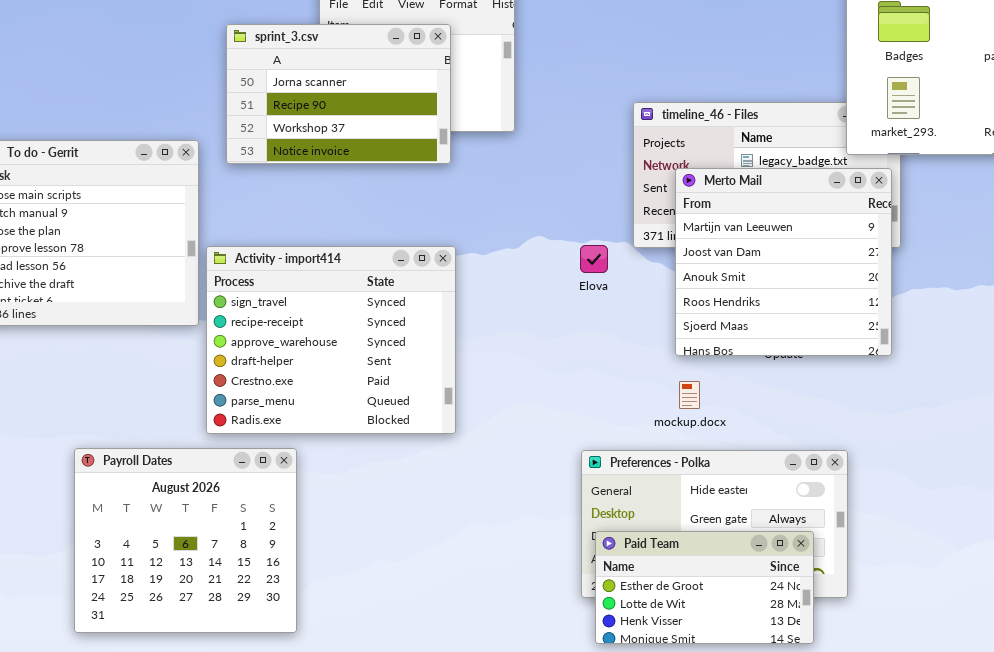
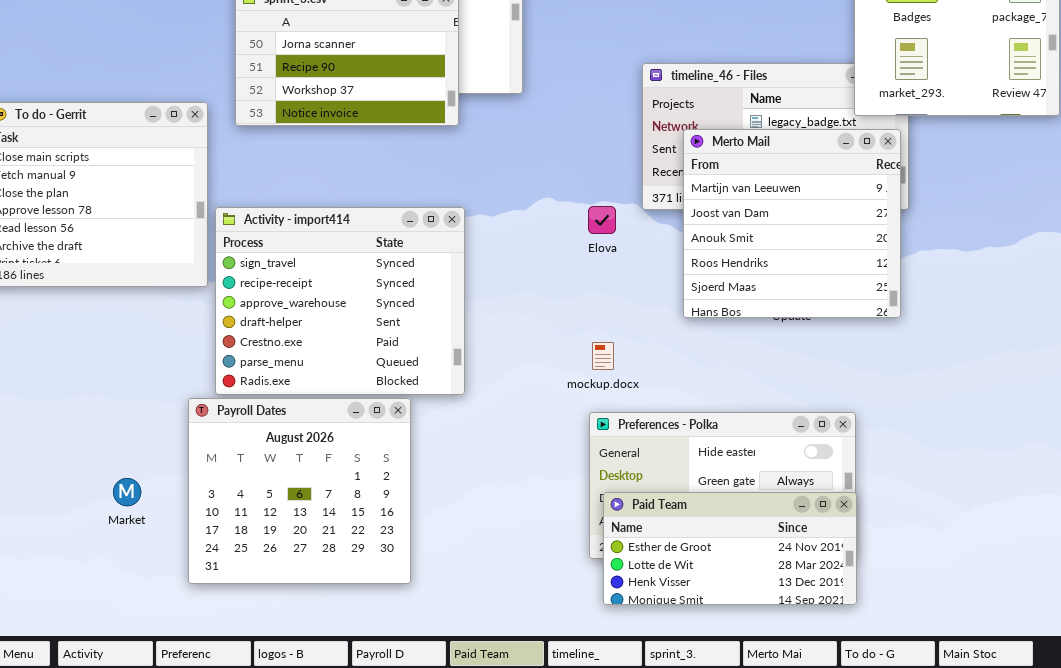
mockup.docx: [679,381,700,409] -> [592,342,614,370], moved
Payroll Dates: [74,448,297,633] -> [188,398,411,584], moved
Paid Team: [595,531,814,644] -> [603,492,857,605], resized

